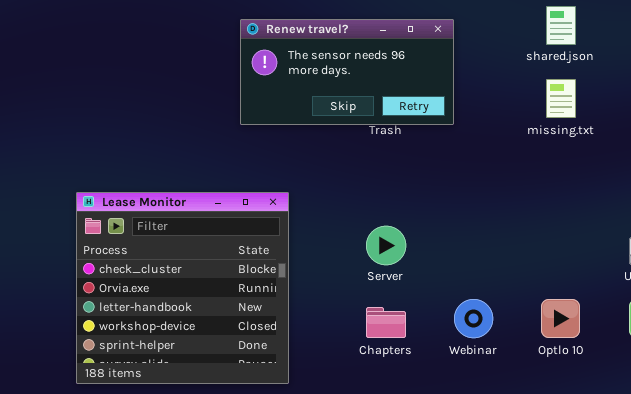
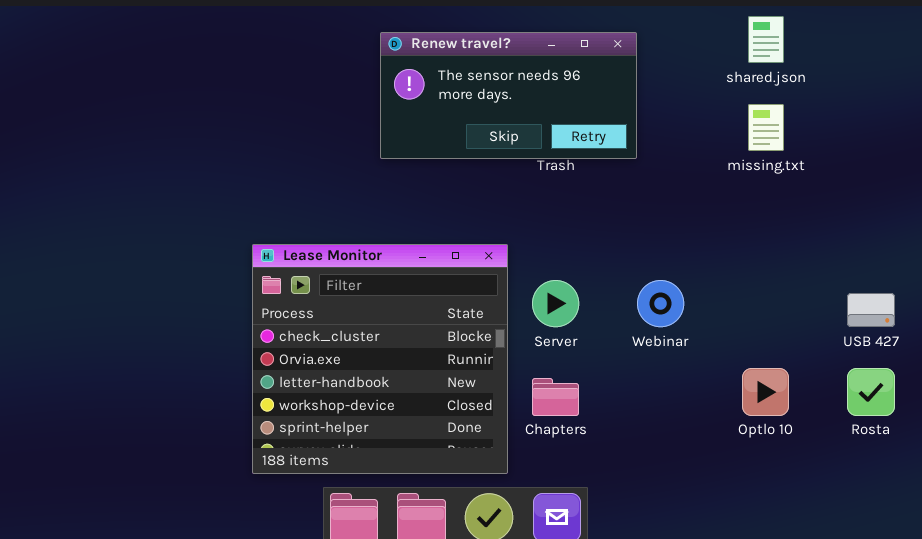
Lease Monitor: [76,192,289,384] -> [252,244,508,474], moved
Webinar: [454,299,493,338] -> [637,280,684,327], moved

